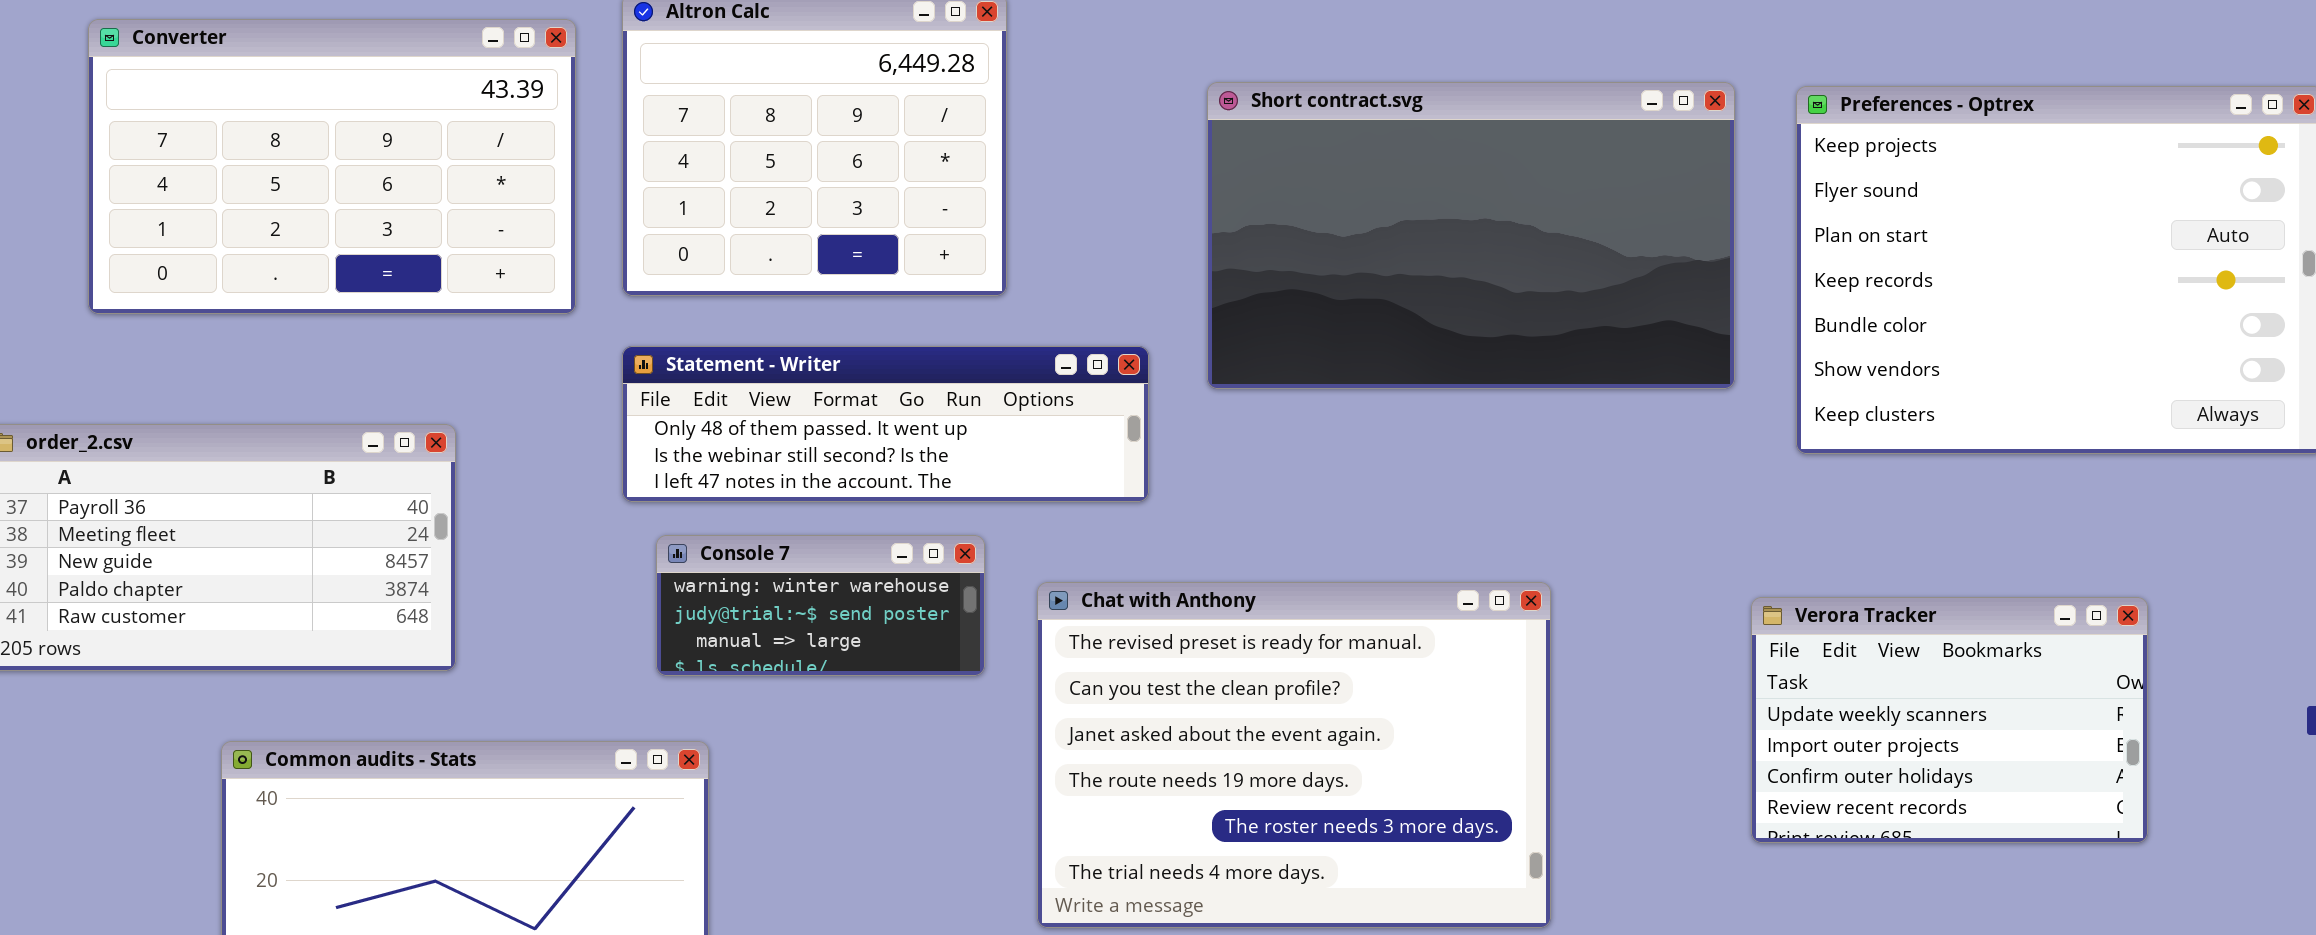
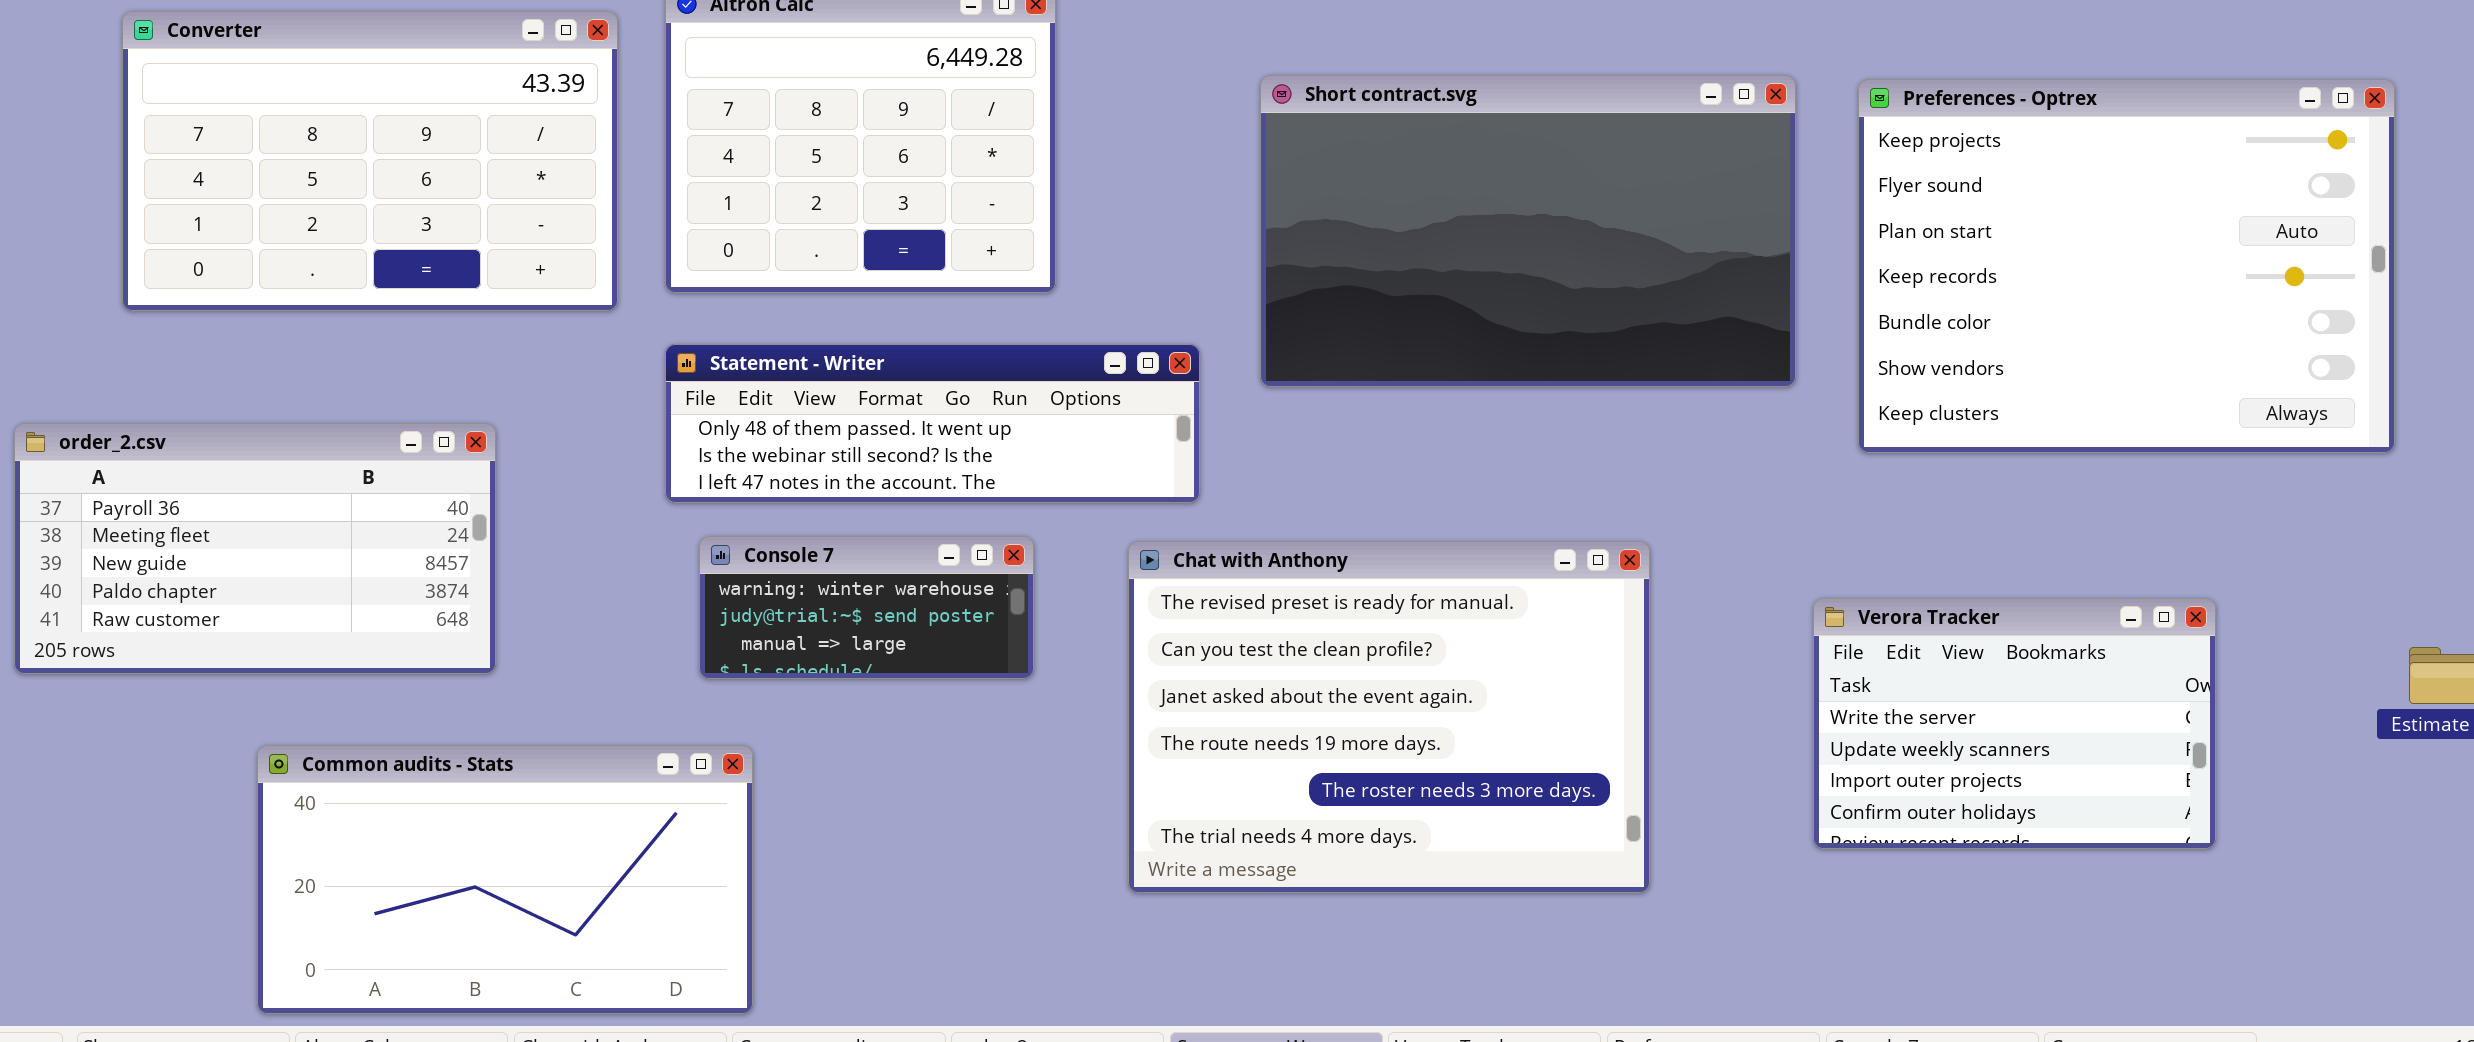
Chat with Anthony: [1037,582,1551,928] -> [1128,541,1650,893], moved
Verora Tracker: [1751,597,2148,843] -> [1813,598,2216,849], scrolled up 1 row

